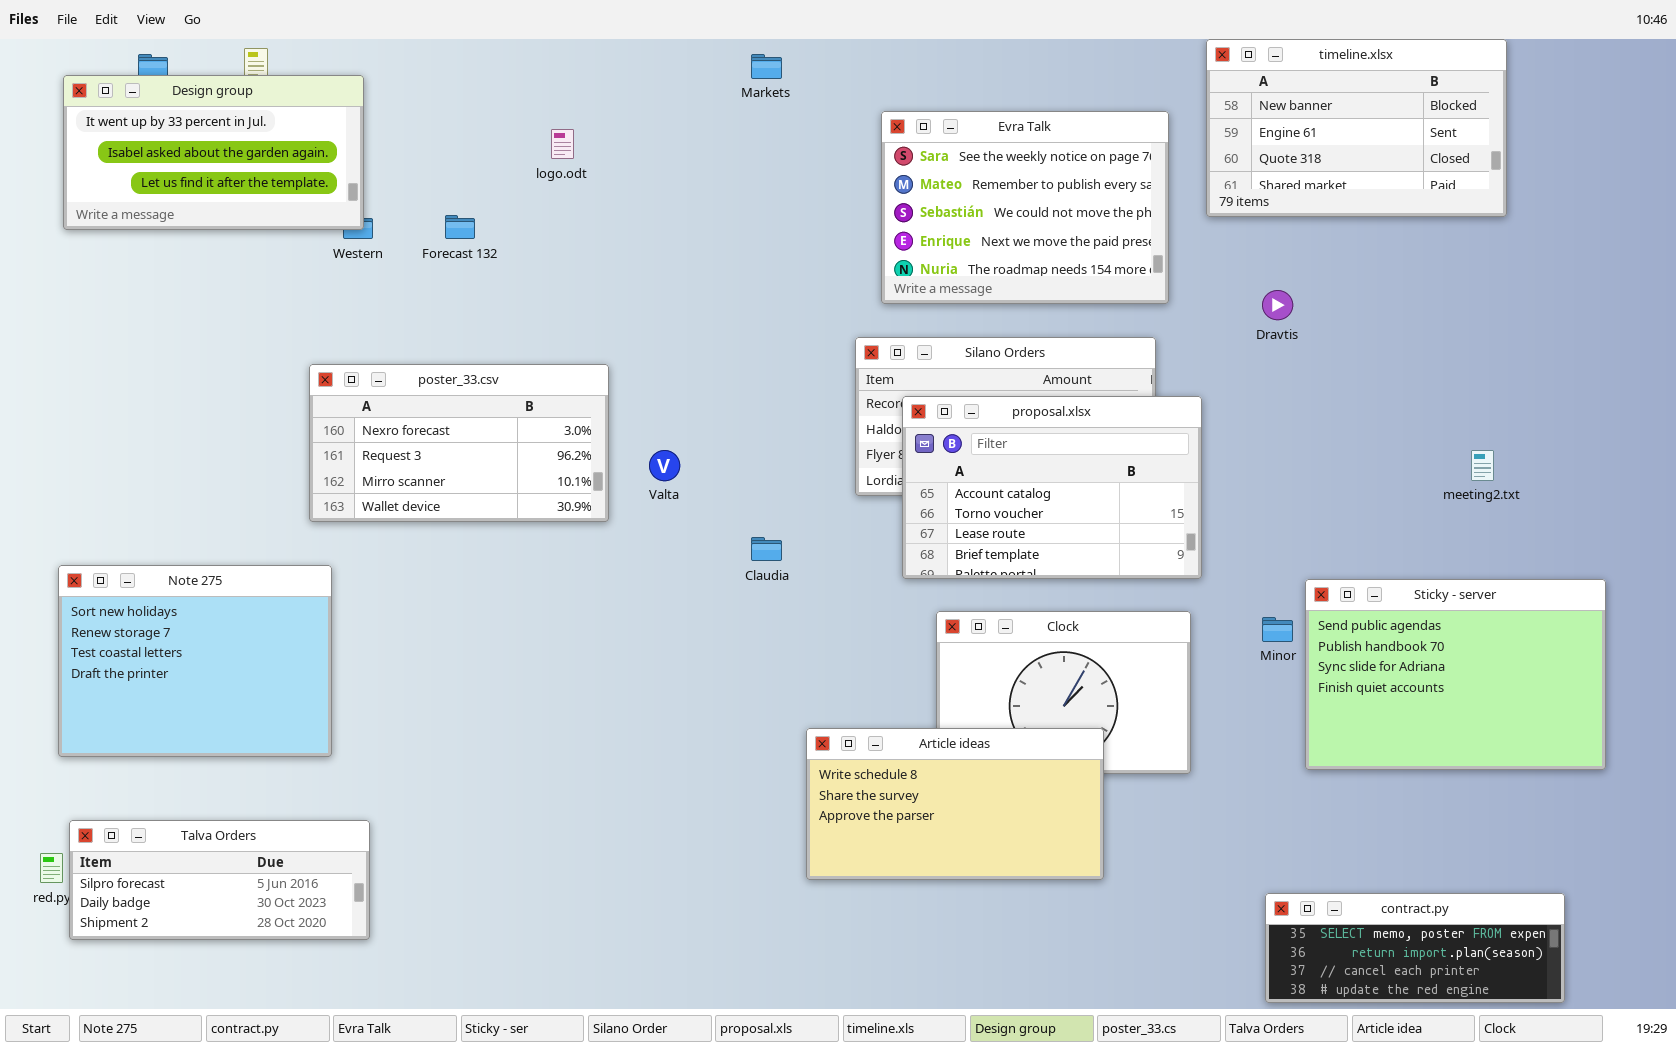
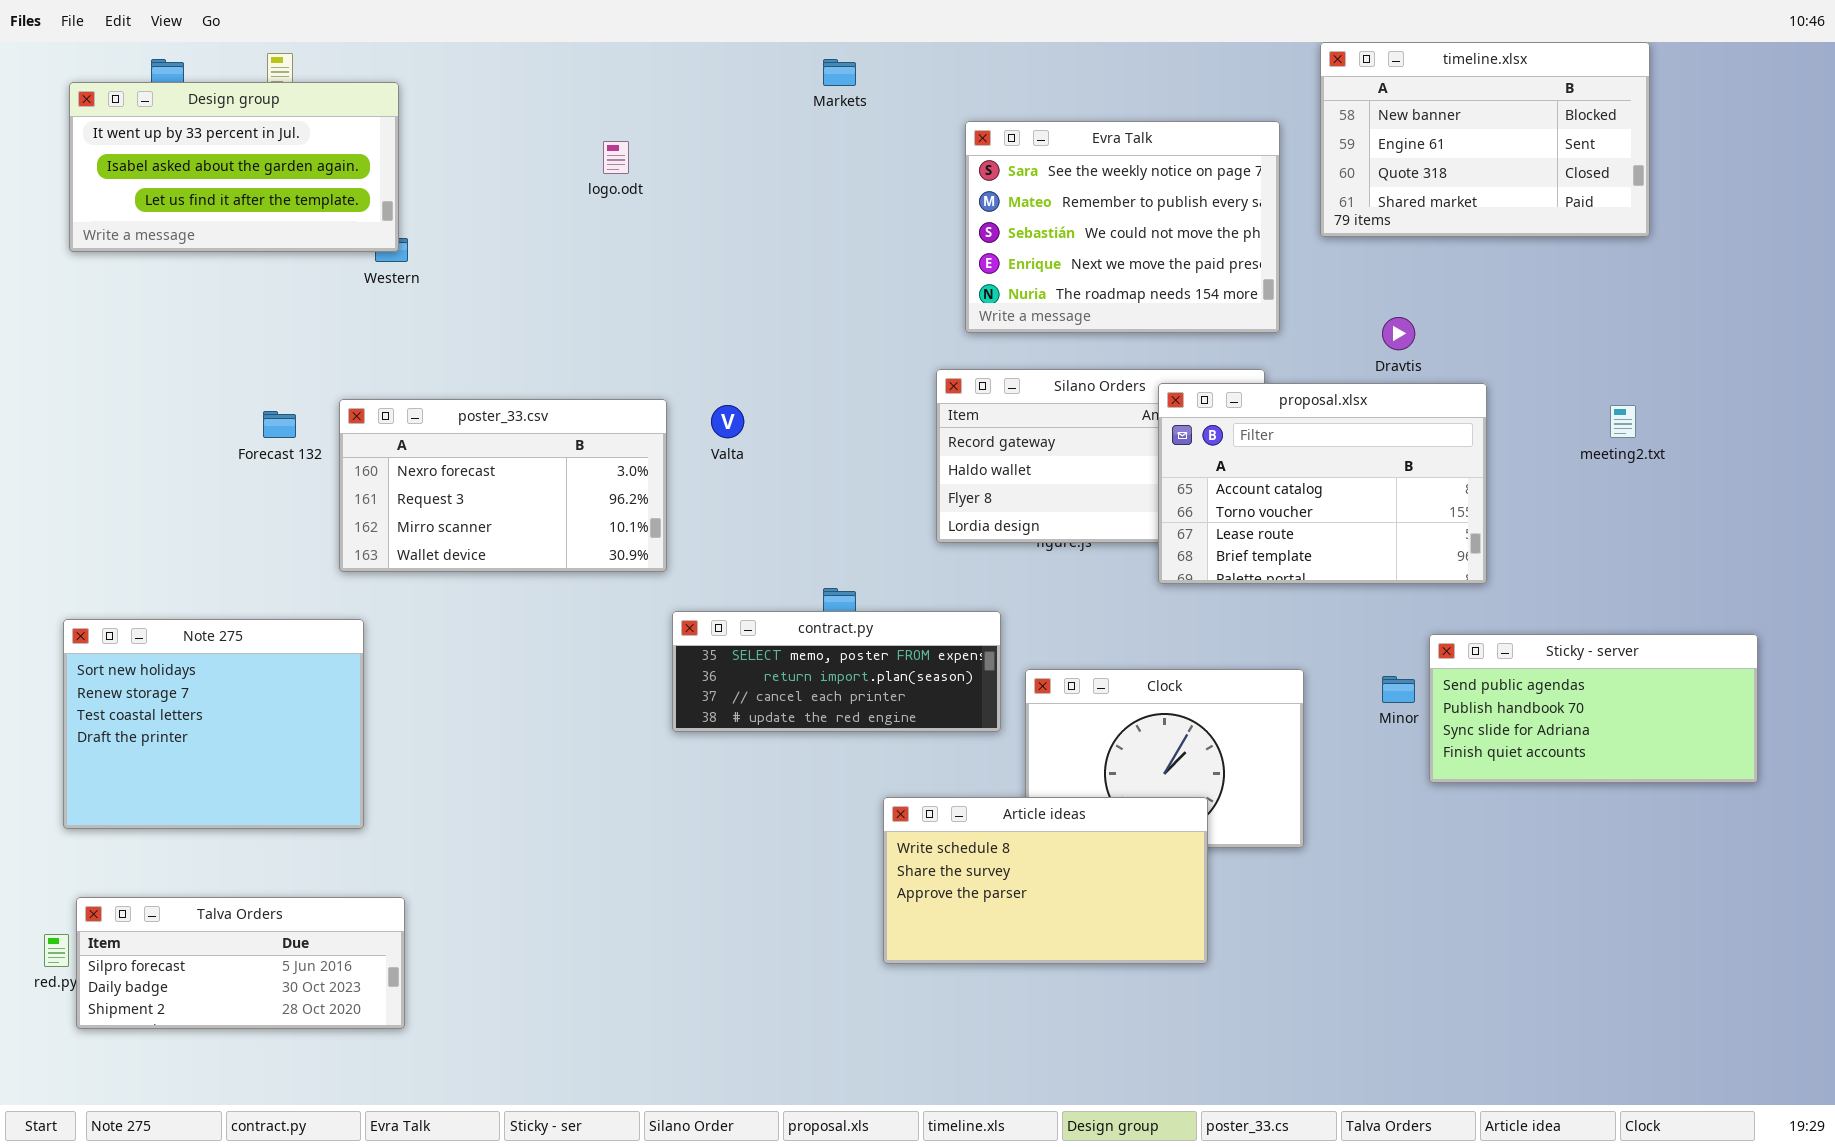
Forecast 132: [445,215,475,239] -> [263,411,296,438], moved
proposal.xlsx: [902,396,1202,579] -> [1158,383,1487,584], moved
Valta: [649,450,680,481] -> [711,405,744,438], moved
meeting2.txt: [1471,450,1494,481] -> [1610,405,1636,438], moved
Sticky - server: [1305,579,1606,770] -> [1429,634,1758,783], resized
contract.py: [1265,893,1565,1003] -> [672,611,1001,732], moved

